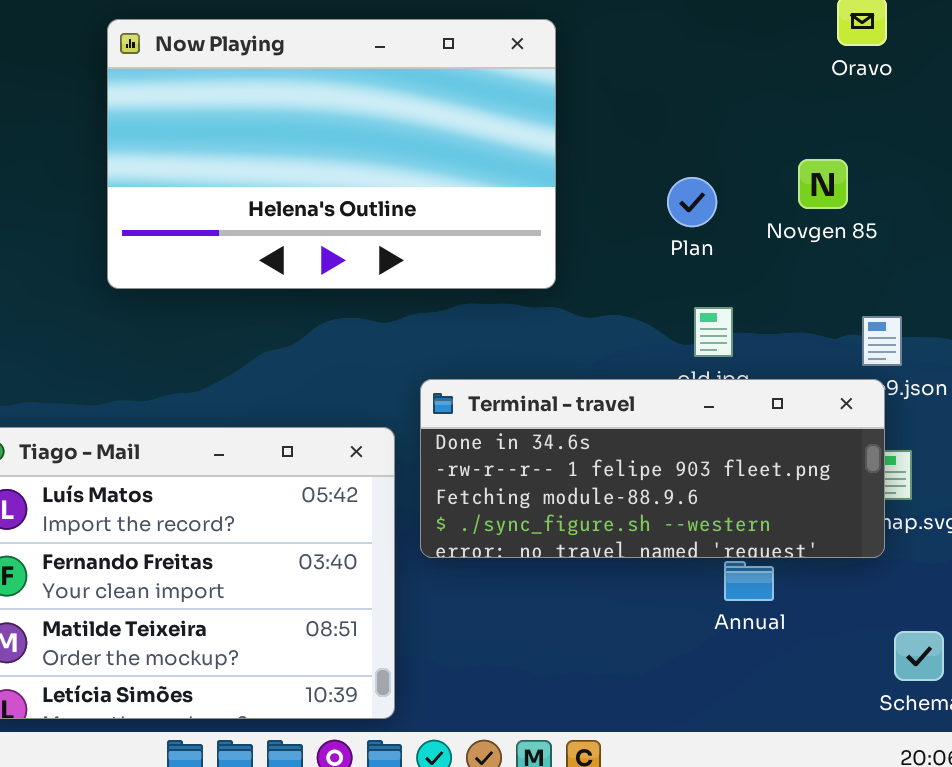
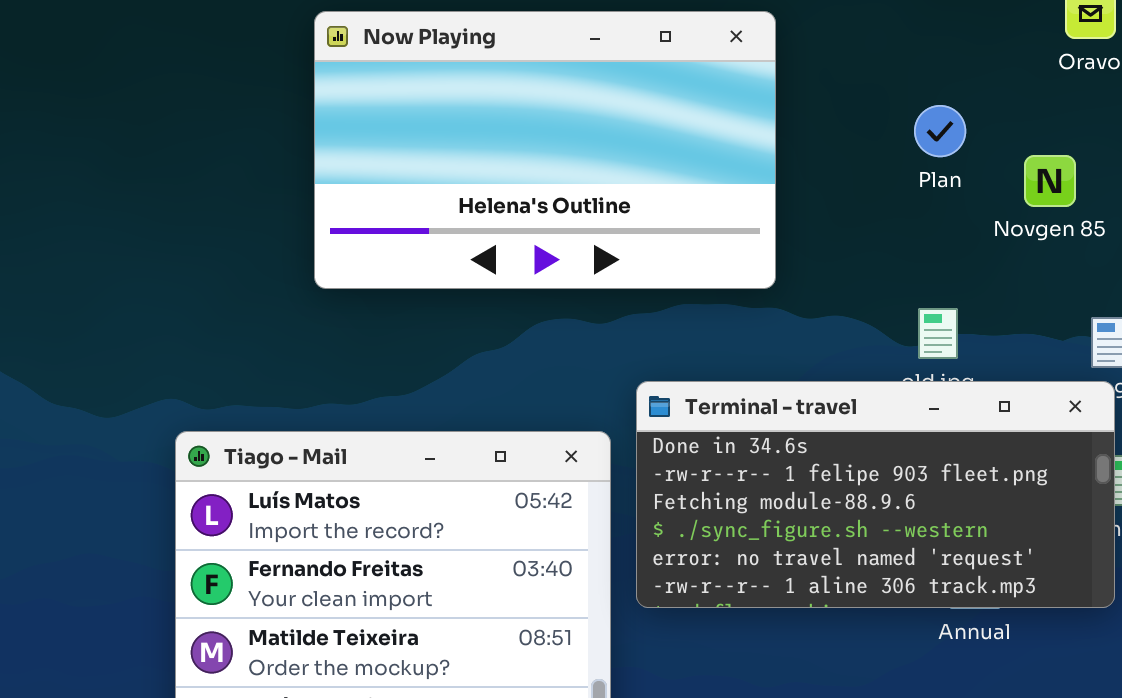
Plan: [667,177,717,227] -> [914,105,966,157], moved
Terminal - travel: [420,379,885,558] -> [636,381,1115,608], resized

